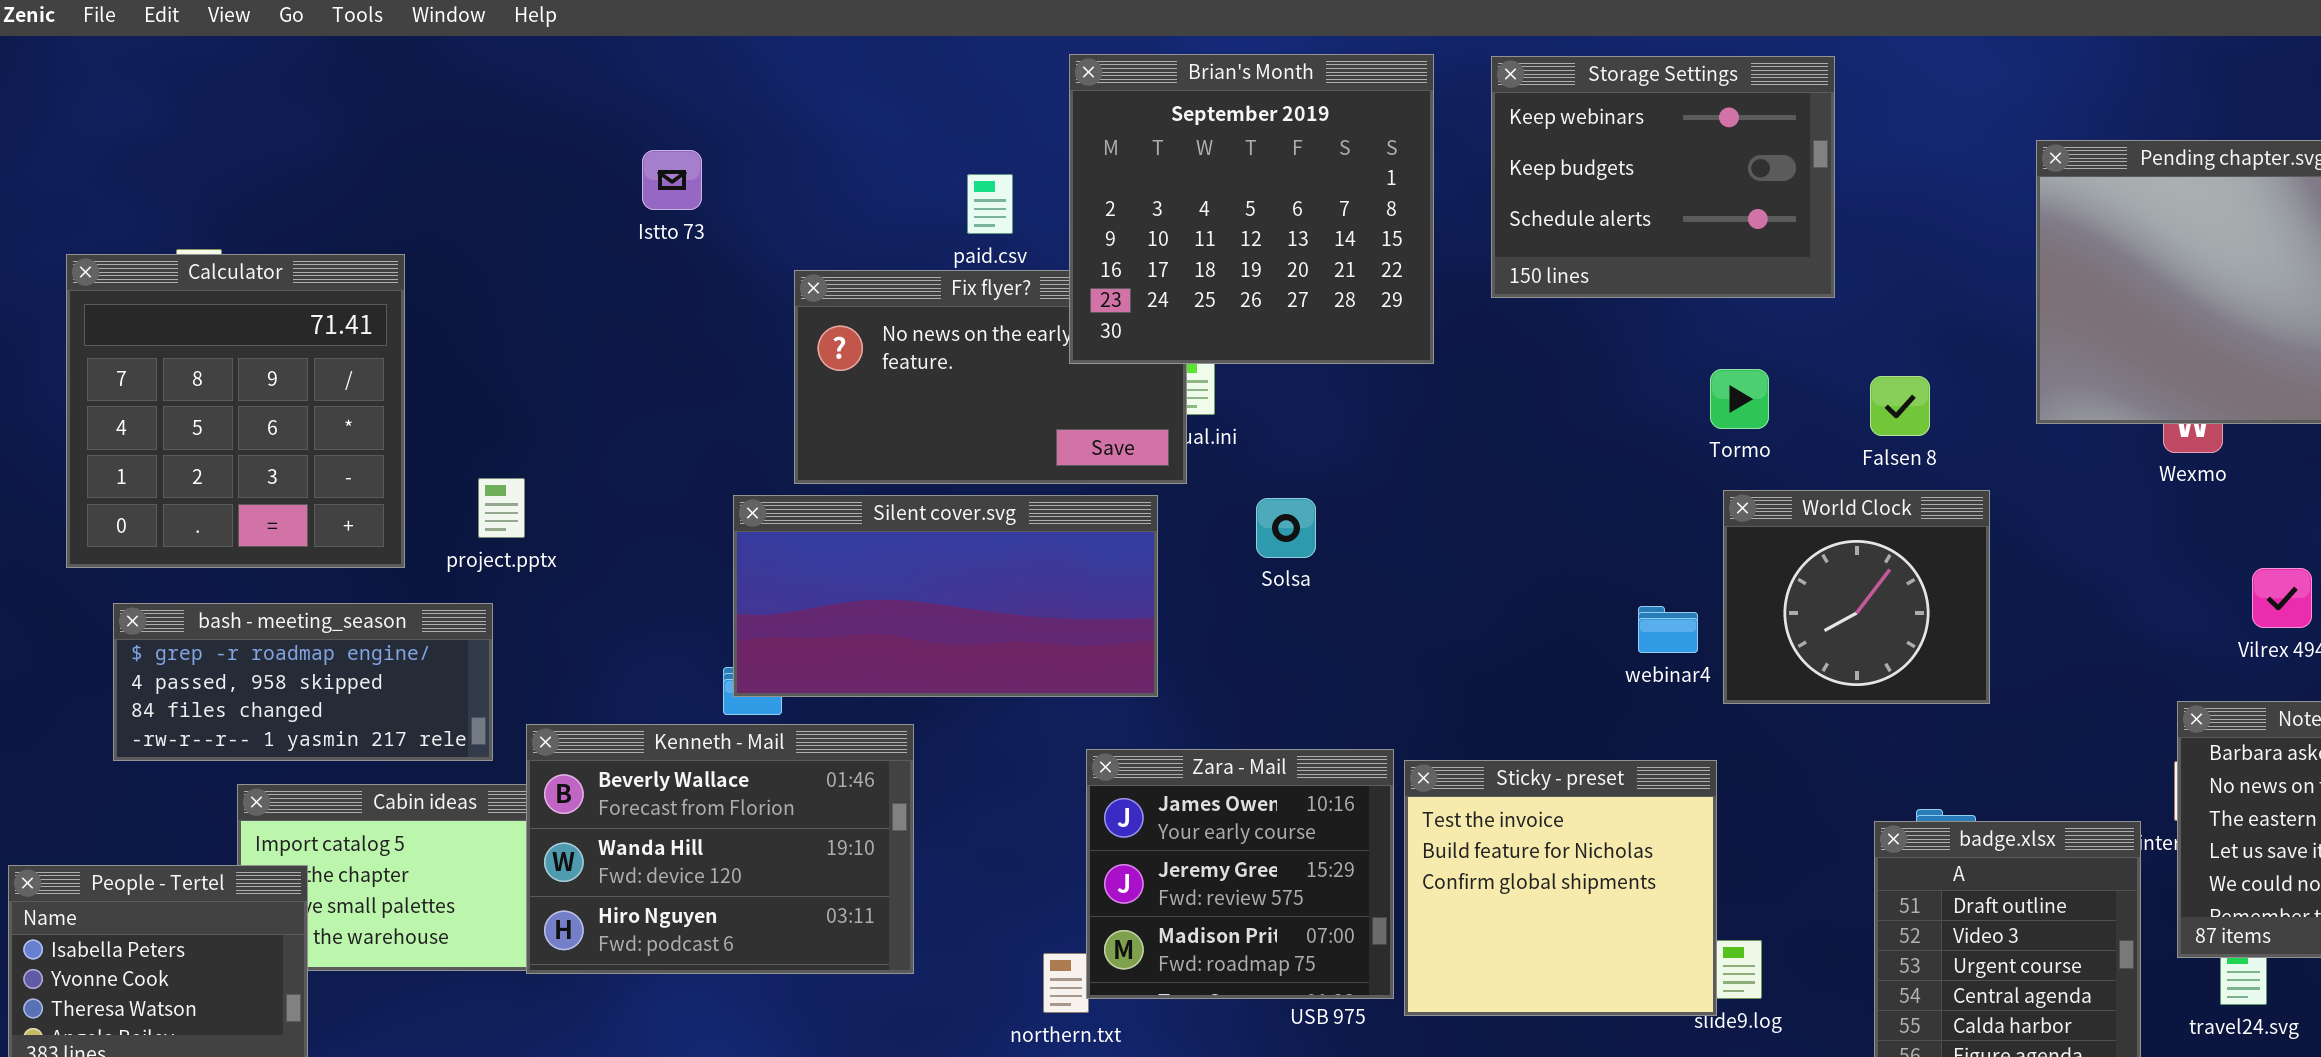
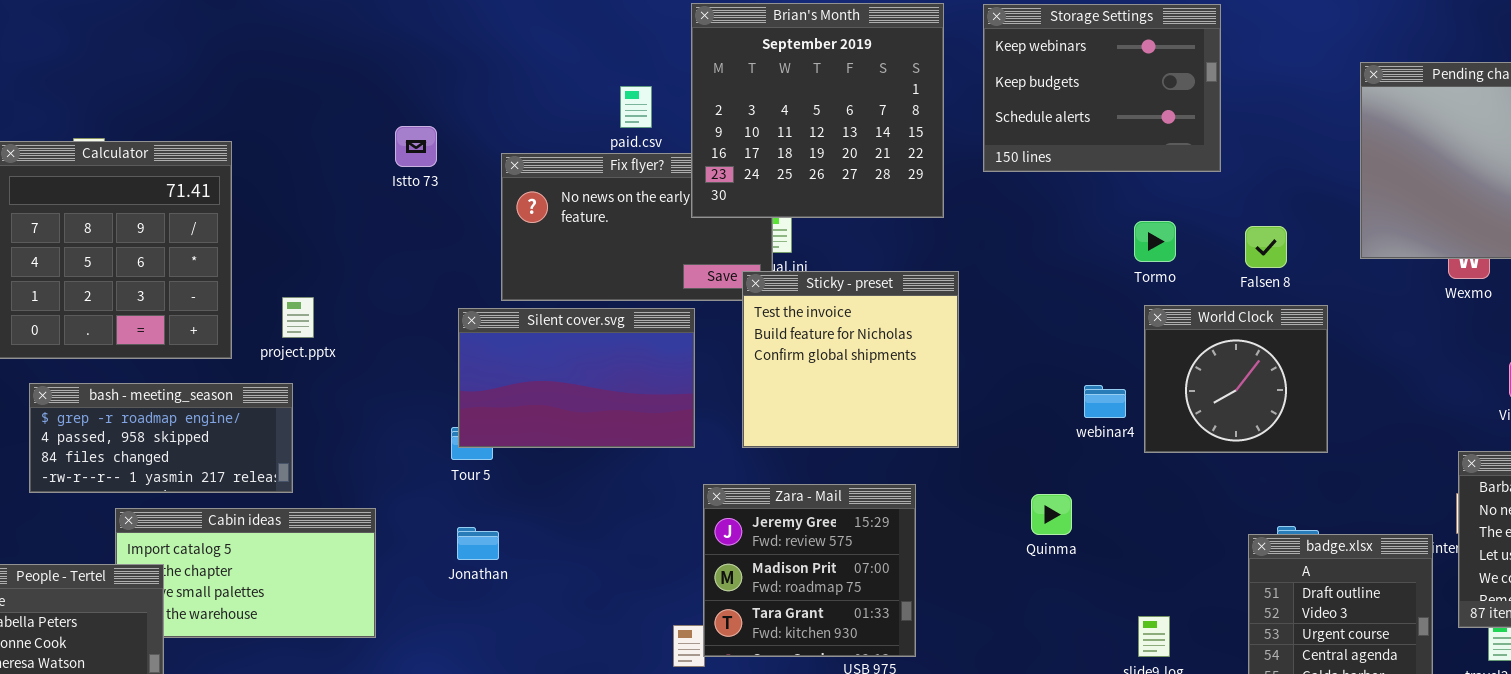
Istto 73: [642,150,702,210] -> [395,126,437,167], moved
Silent cover.svg: [733,495,1158,697] -> [458,308,695,448], resized
Kenneth - Mail: [526,724,914,974] -> none, closed
Zara - Mail: [1086,749,1394,999] -> [703,484,916,657], scrolled down 1 row
Sticky - preset: [1404,760,1717,1016] -> [742,271,959,448], moved

